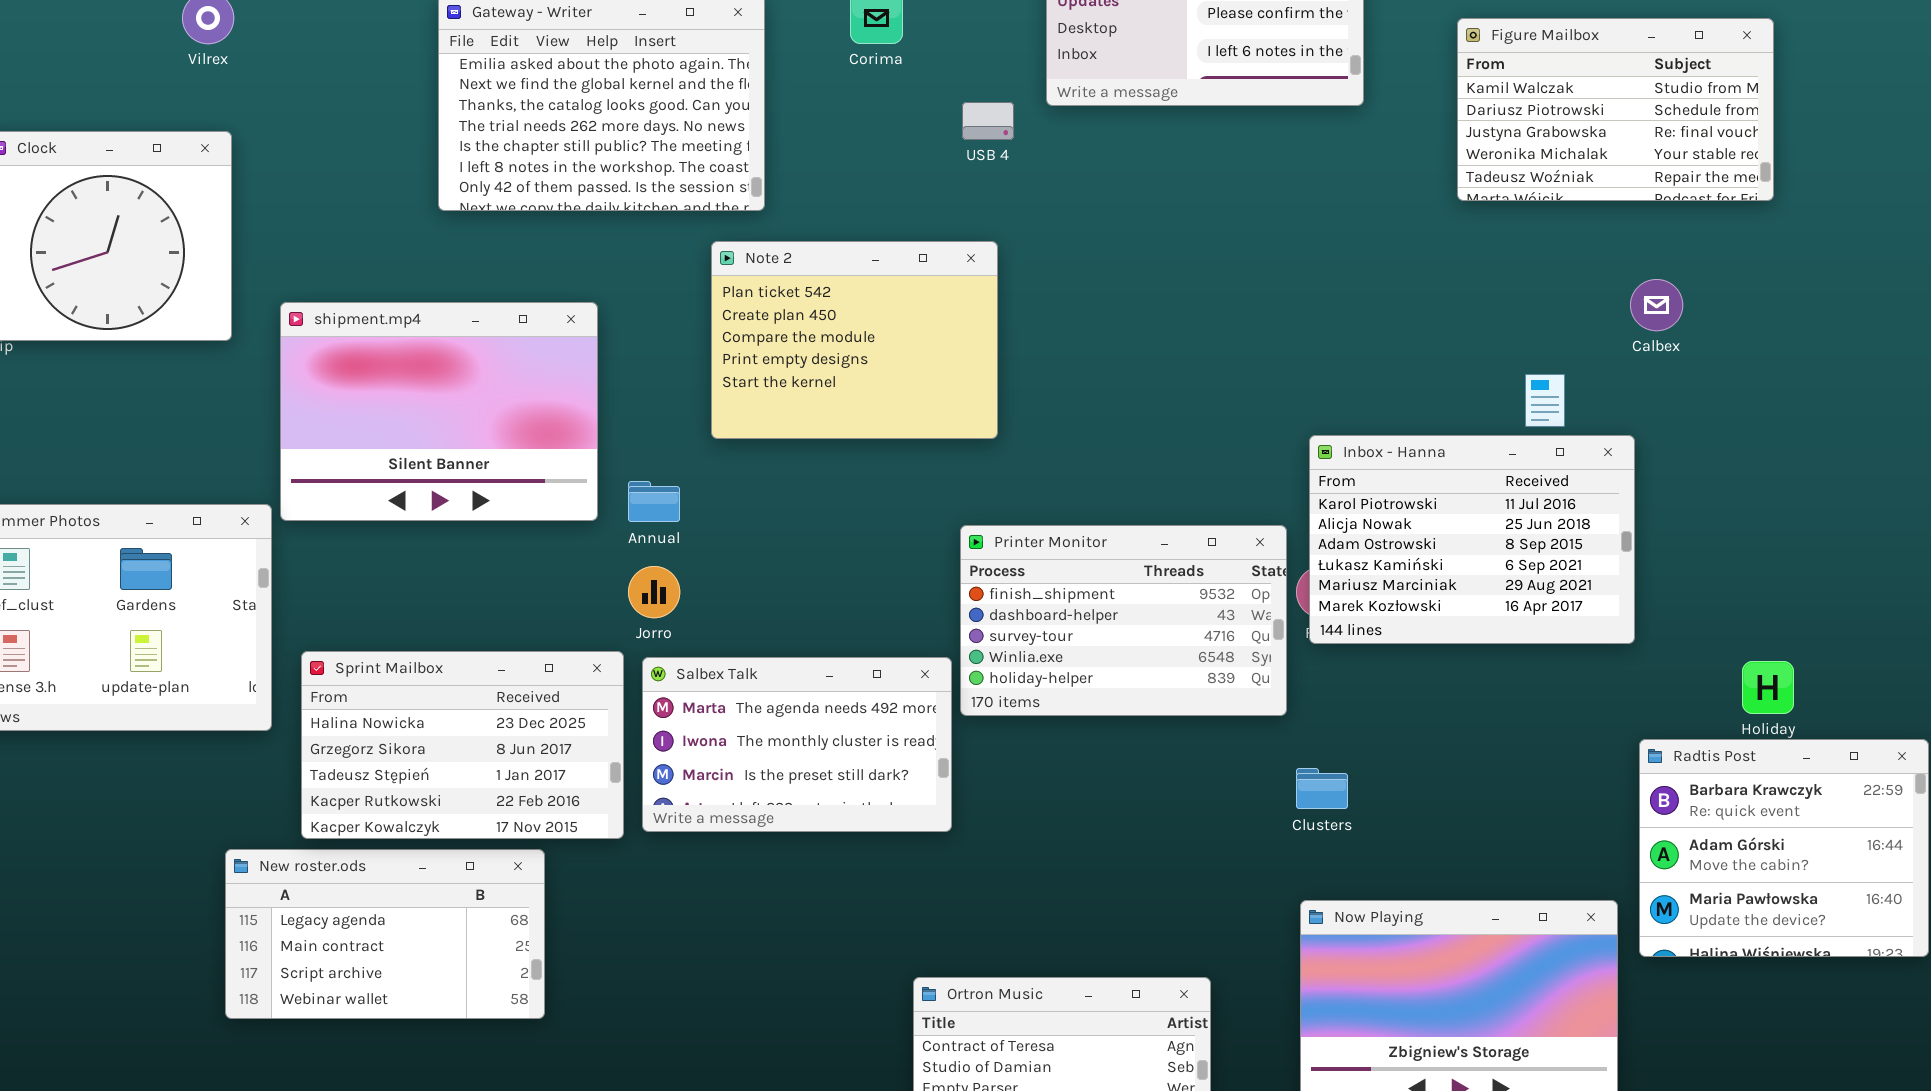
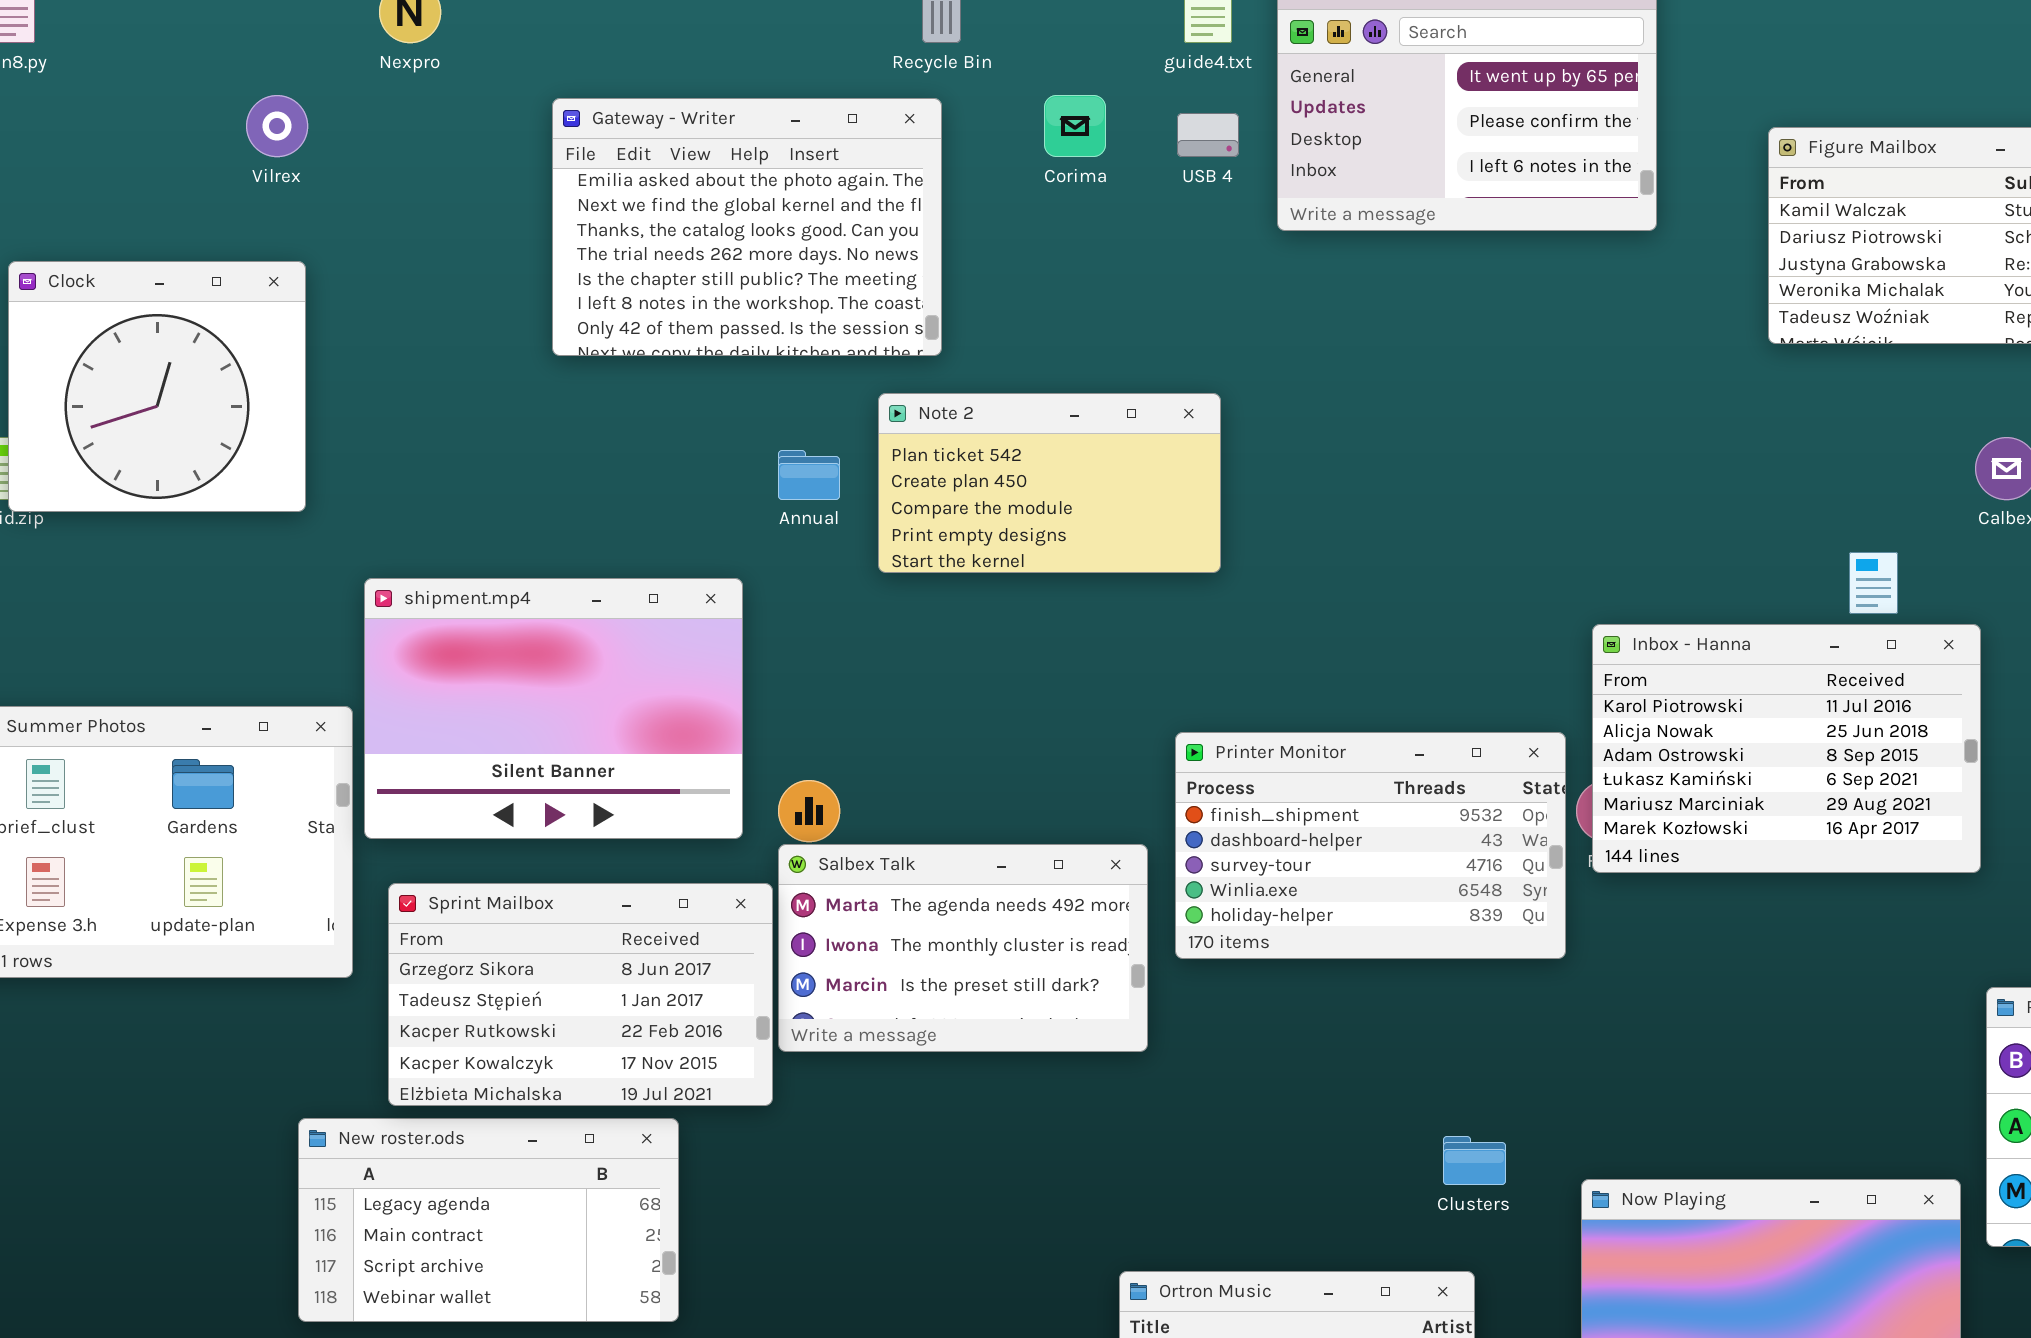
USB 4: [962,102,1014,140] -> [1177,113,1239,157], moved
Note 2: [711,241,998,439] -> [878,393,1221,573], resized
shipment.mp4: [280,302,598,521] -> [364,578,743,839], moved
Annual: [628,481,680,522] -> [778,450,840,500], moved
Sprint Mailbox: [301,651,624,839] -> [388,883,773,1106], scrolled down 1 row
Salbex Talk: [642,657,952,832] -> [778,844,1148,1052], moved
Clusters: [1296,768,1348,809] -> [1443,1136,1506,1185], moved

